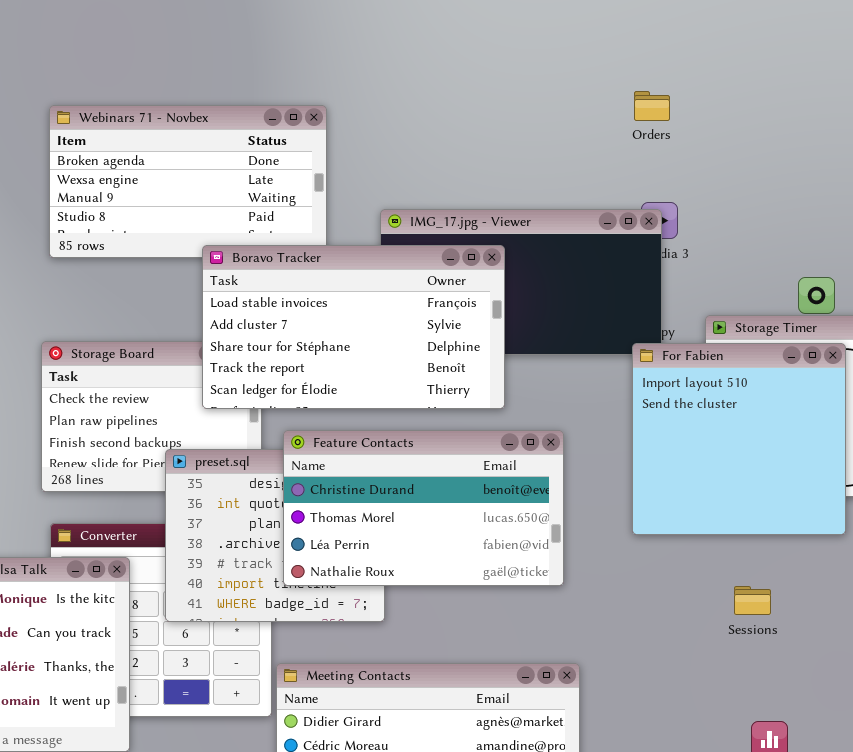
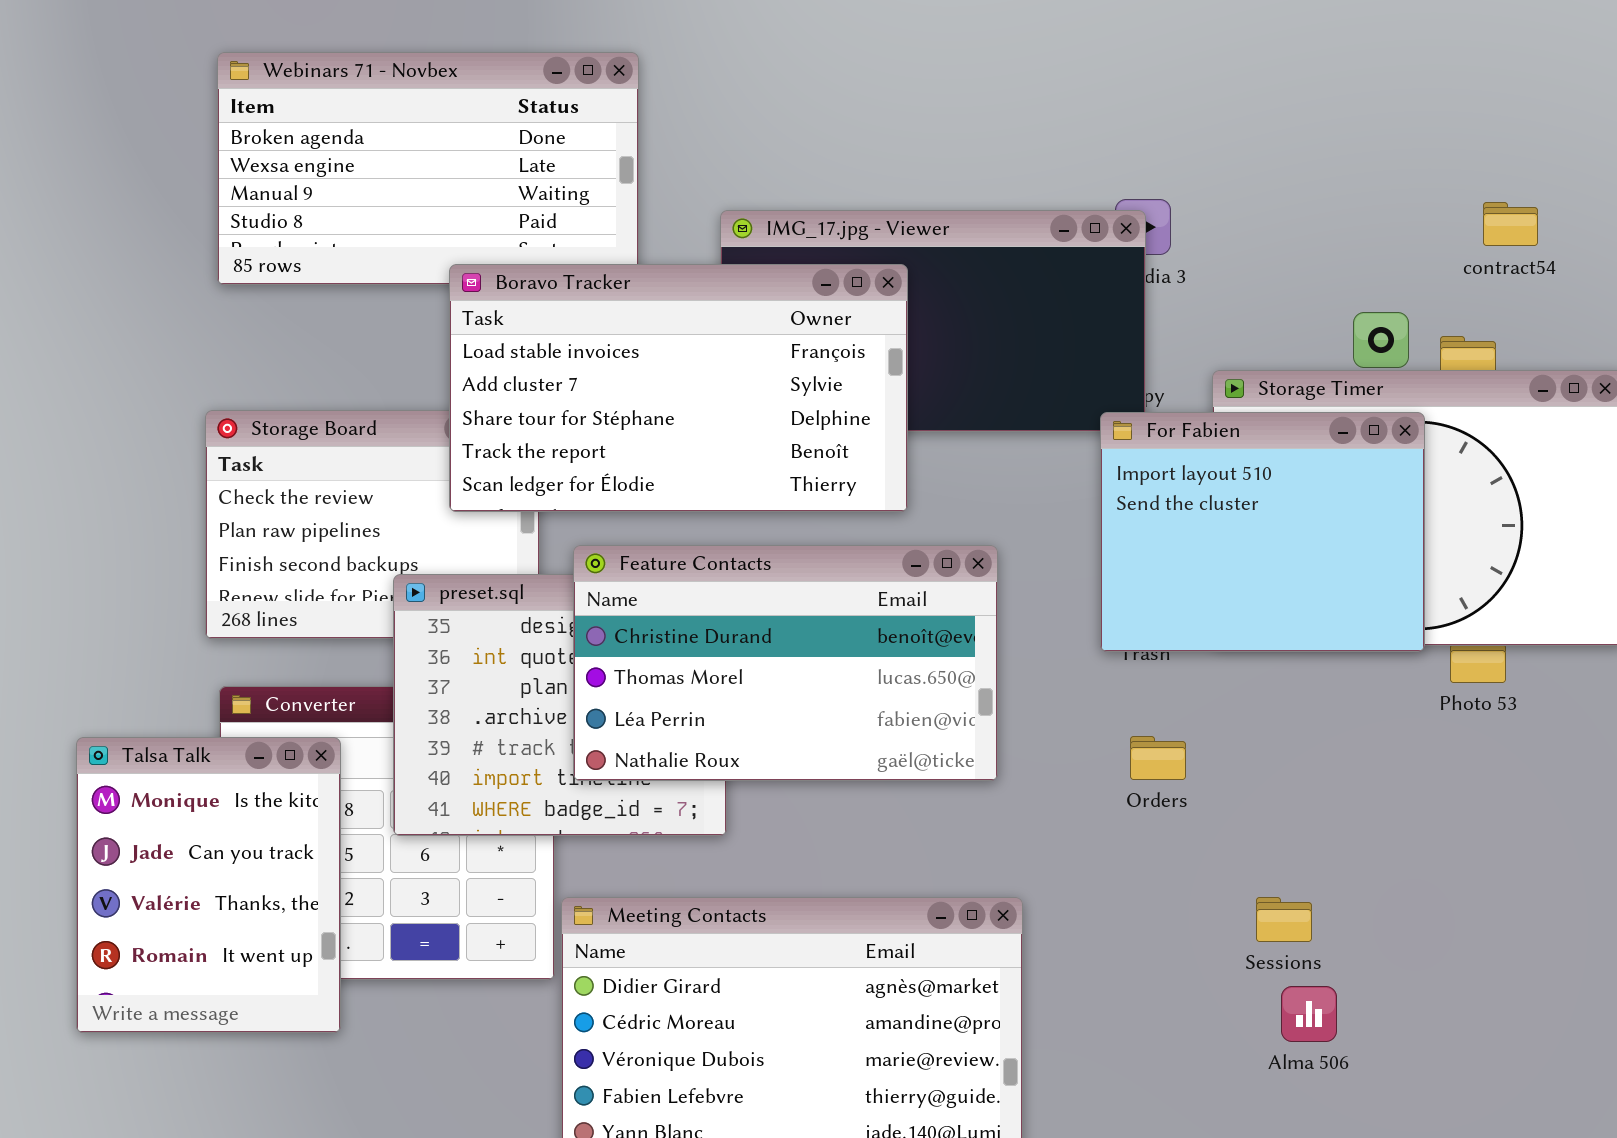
Orders: [634,91,670,121] -> [1130,736,1186,780], moved
For Fabien: [632,343,846,535] -> [1100,412,1425,652], resized
Sessions: [734,586,771,615] -> [1256,897,1312,942], moved

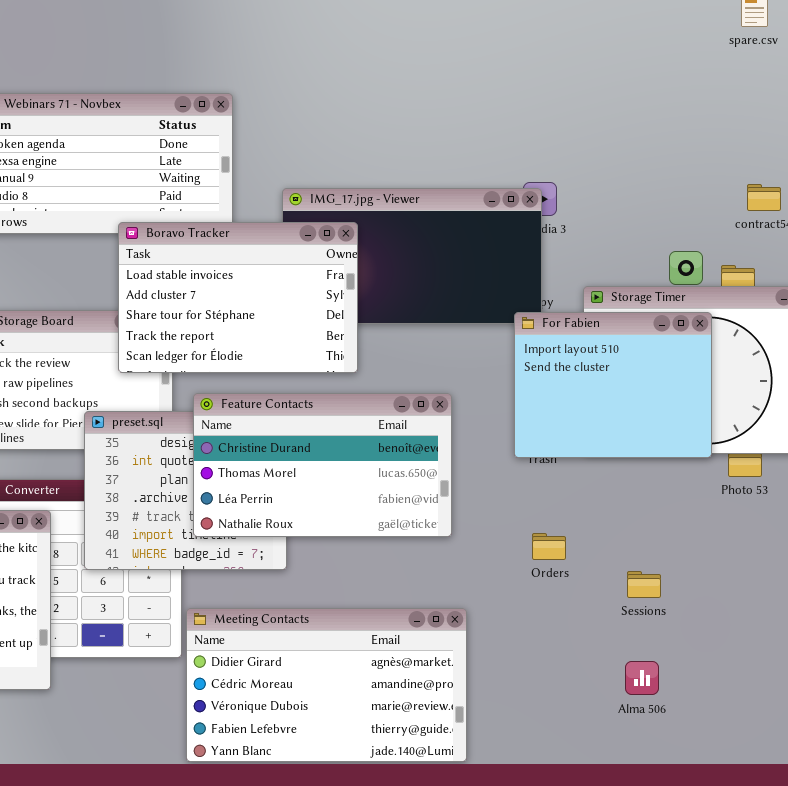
Boravo Tracker: [449,264,908,512] -> [118,222,358,373], resized
Orders: [1130,736,1186,780] -> [532,533,566,560], moved
Sessions: [1256,897,1312,942] -> [627,571,661,598], moved

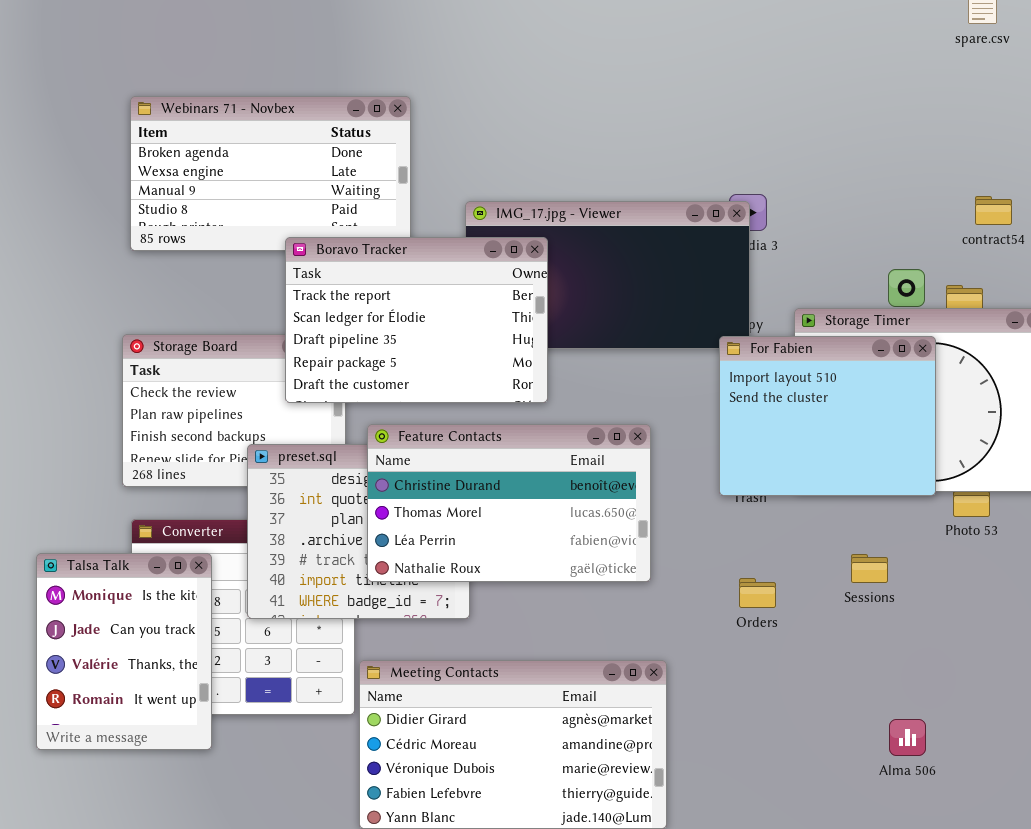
Boravo Tracker: [118,222,358,373] -> [285,237,548,403], scrolled down 3 rows
Sessions: [627,571,661,598] -> [851,554,888,583], moved
Alma 506: [625,661,659,695] -> [889,719,926,756], moved

